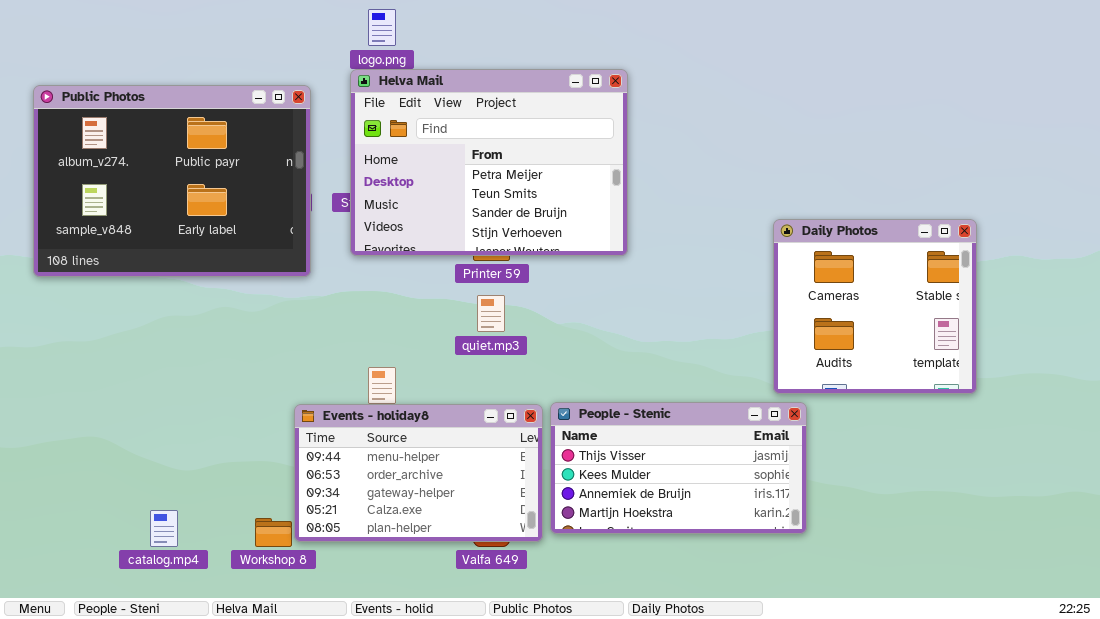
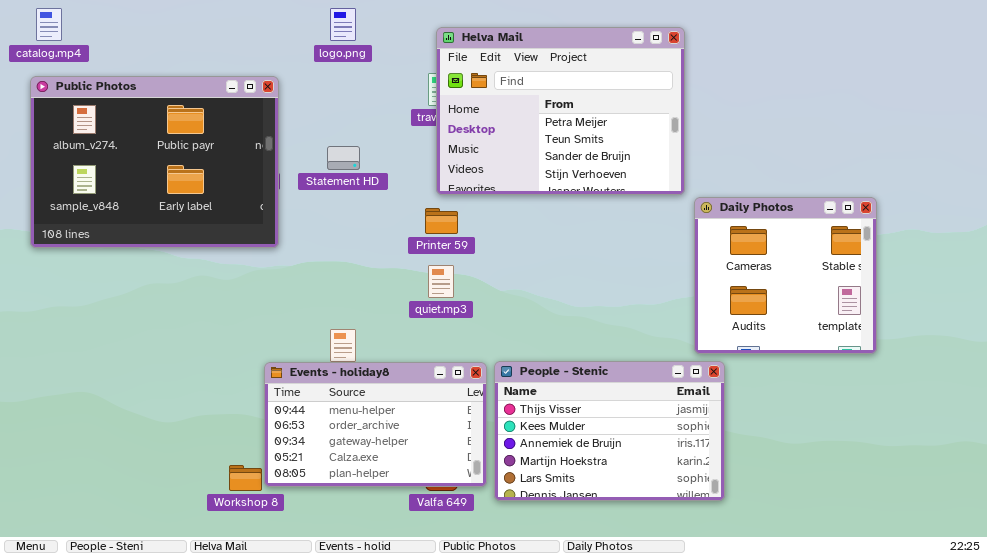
Helva Mail: [350,69,628,256] -> [436,27,685,195], moved
People - Stenic: [550,402,807,534] -> [494,361,725,501], resized
catalog.mp4: [150,510,178,547] -> [36,8,62,41], moved

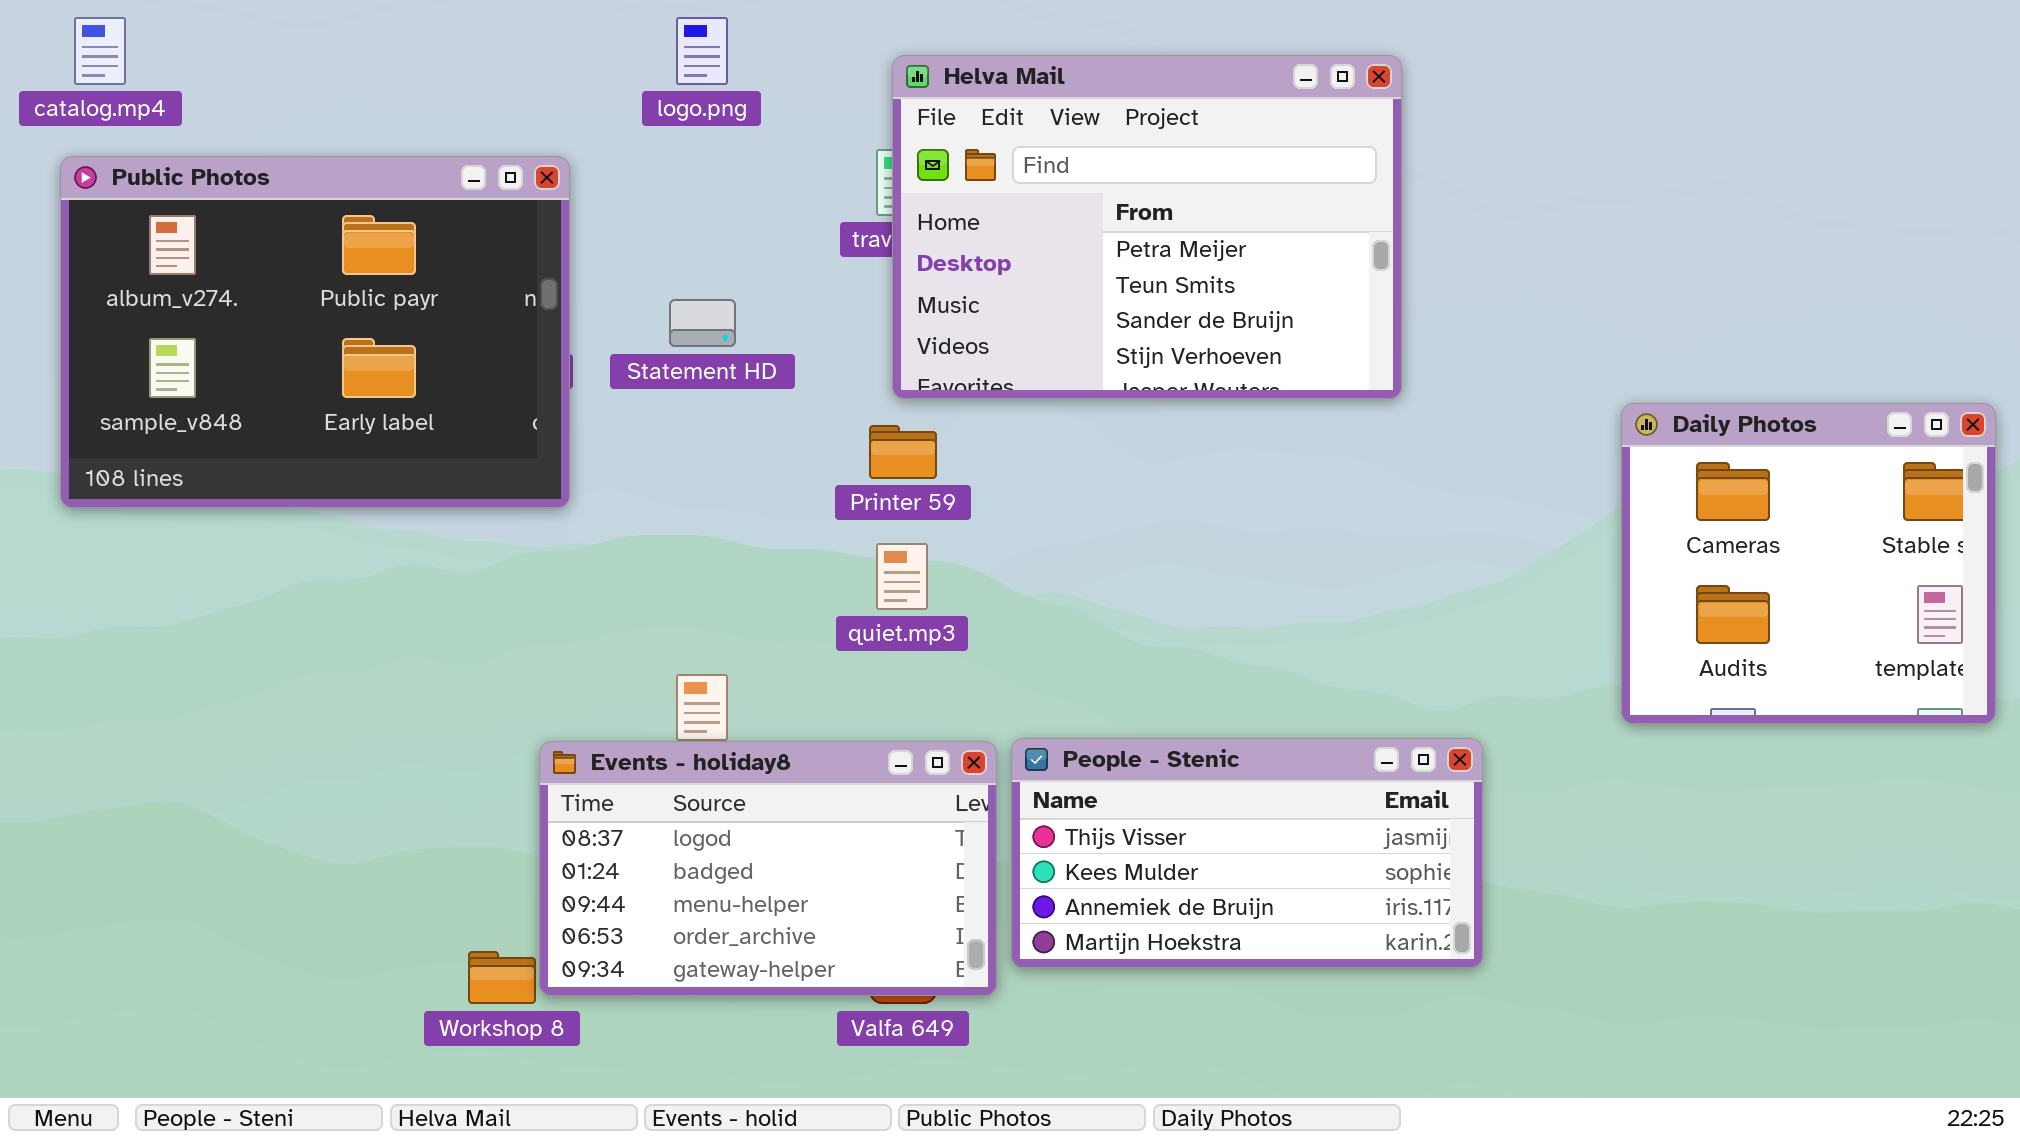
Daily Photos: [694,197,877,354] -> [1621,403,1996,724], moved
People - Stenic: [494,361,725,501] -> [1011,738,1483,968], resized
Events - holiday8: [264,362,487,487] -> [539,741,997,996], scrolled up 2 rows

